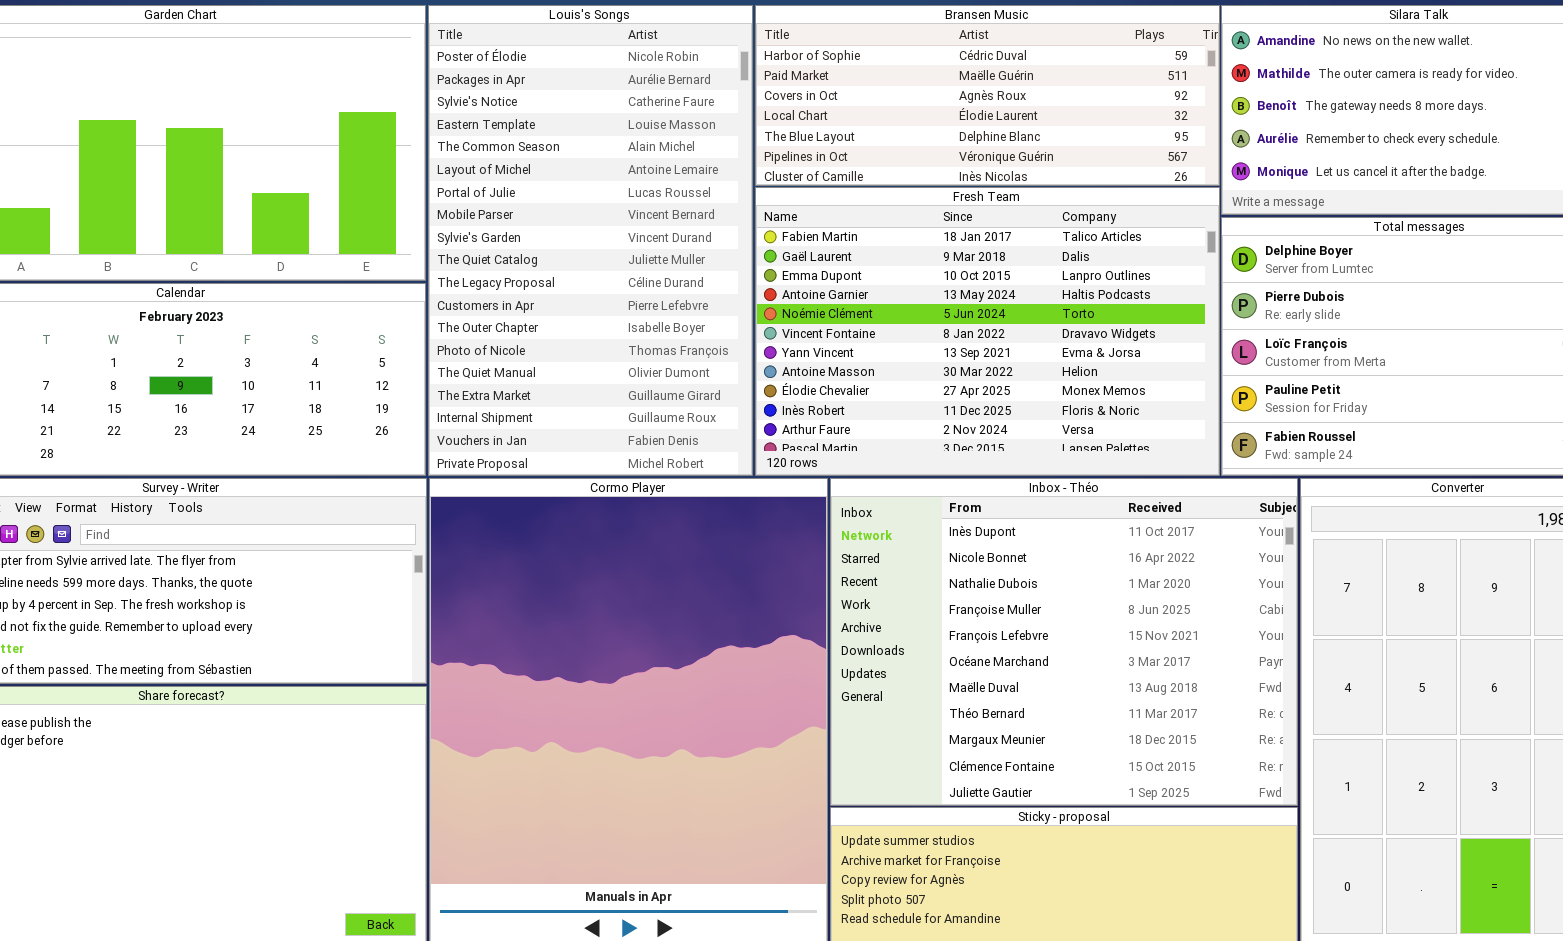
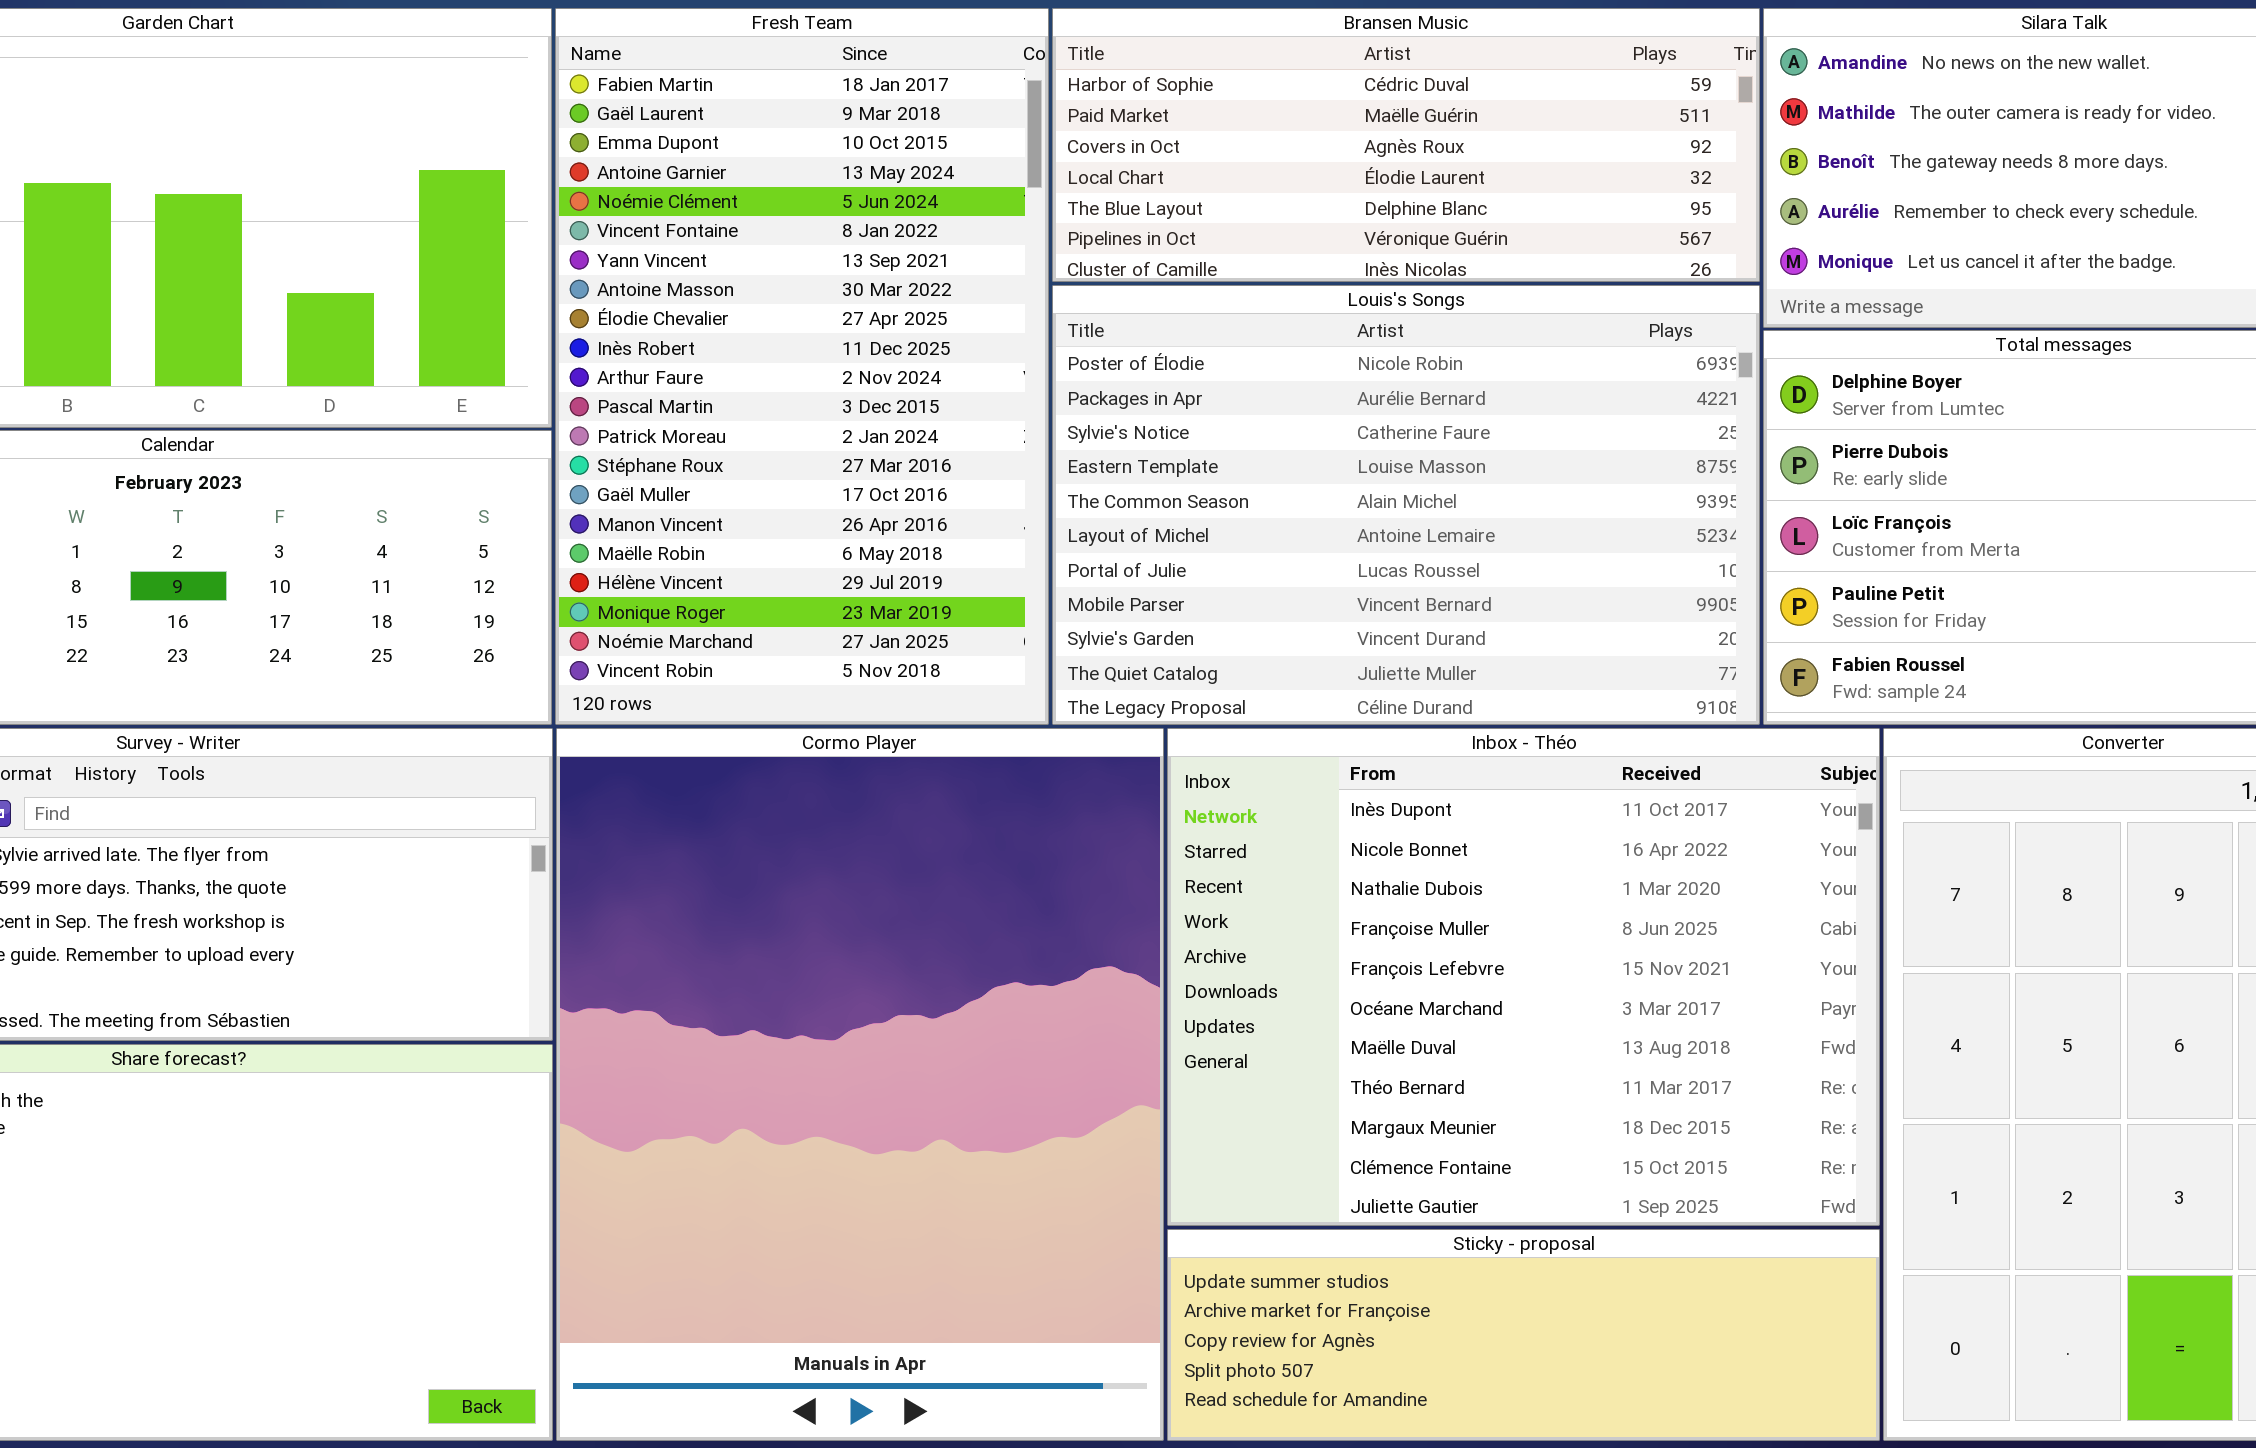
Louis's Songs: [428,5,753,476] -> [1052,285,1760,725], moved, resized
Fresh Team: [755,187,1220,476] -> [555,8,1049,725], moved, resized

